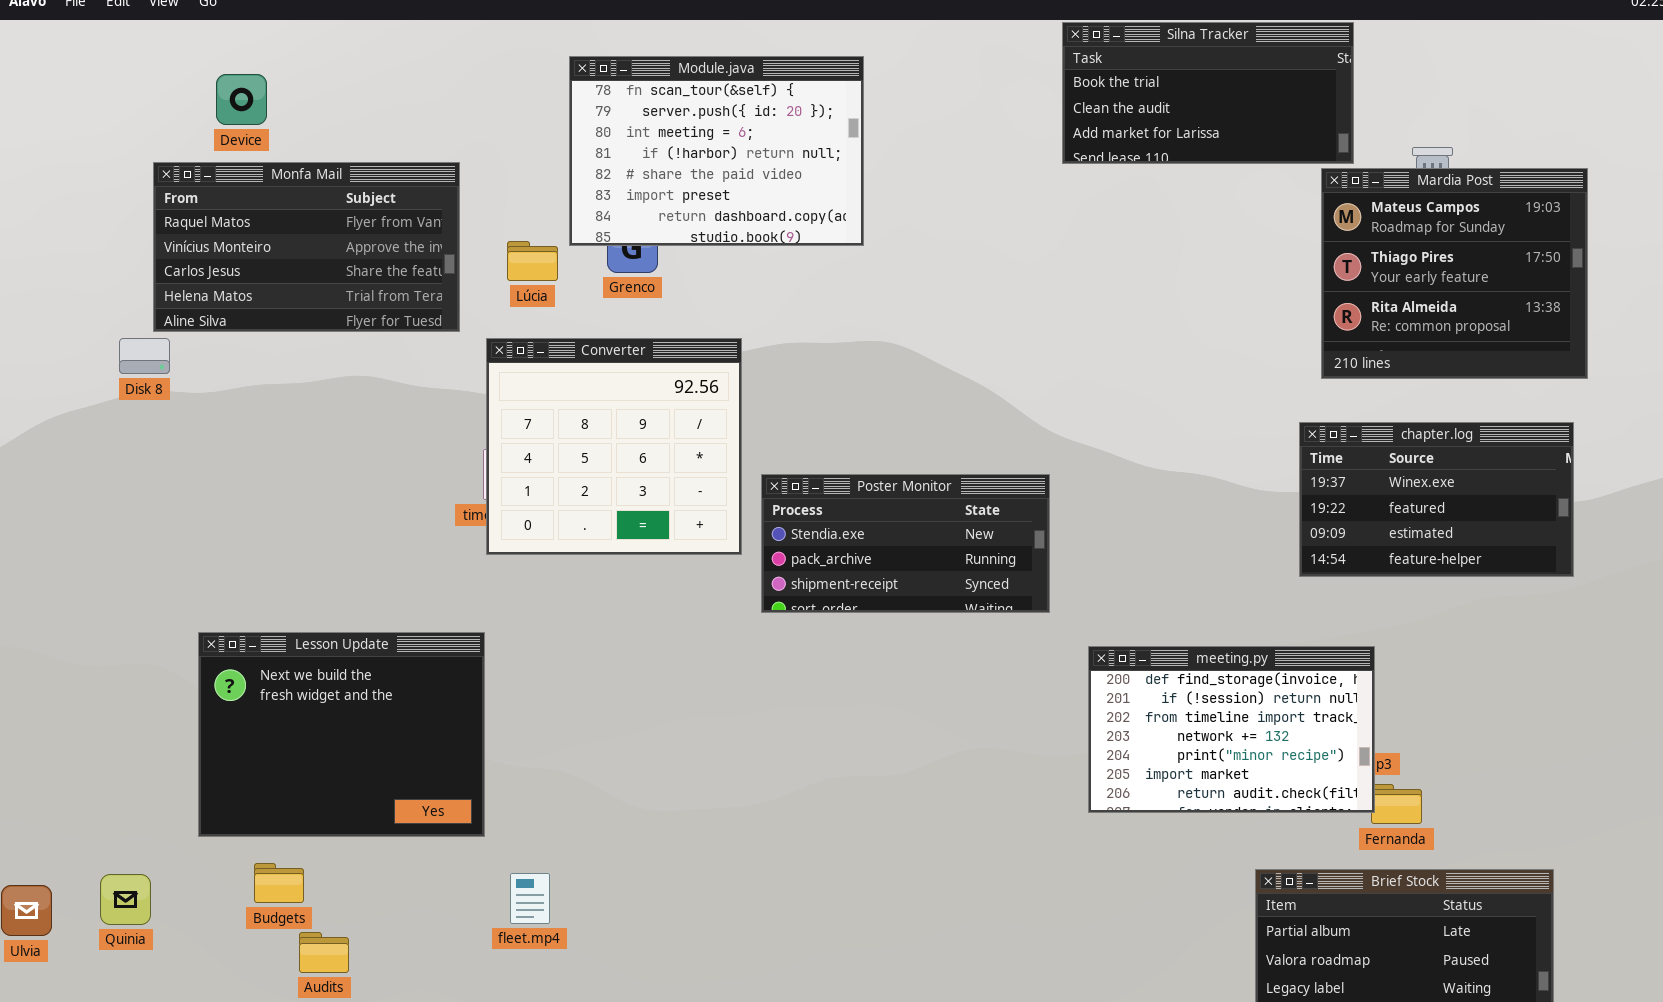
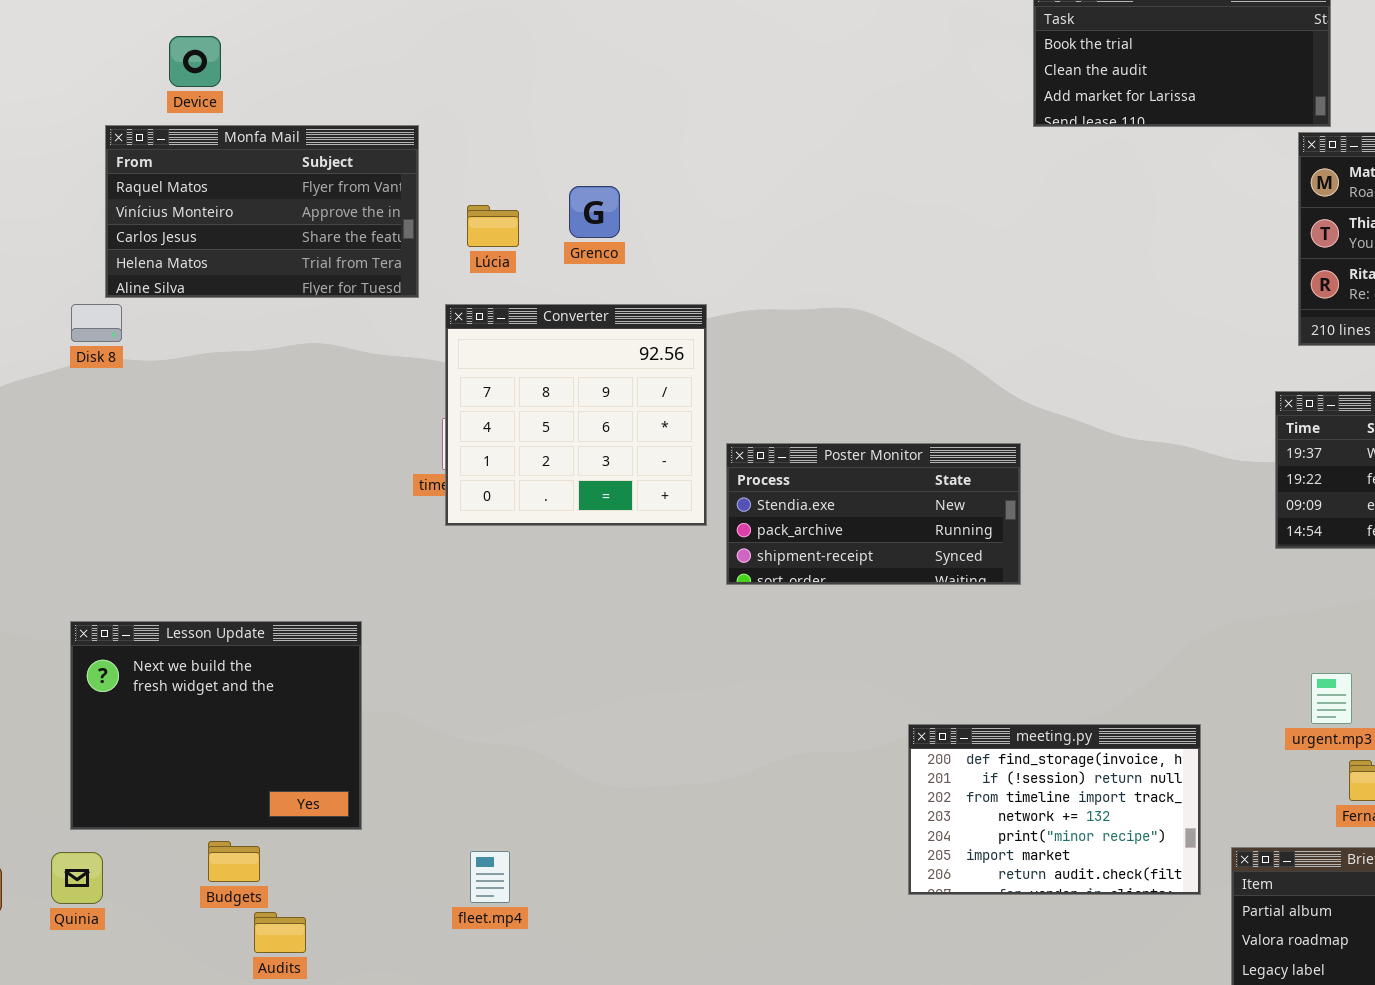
Module.java: [569,56,864,246] -> none, closed
Lesson Update: [198,632,485,837] -> [70,621,362,830], moved
meeting.py: [1088,646,1375,813] -> [908,724,1201,895], moved

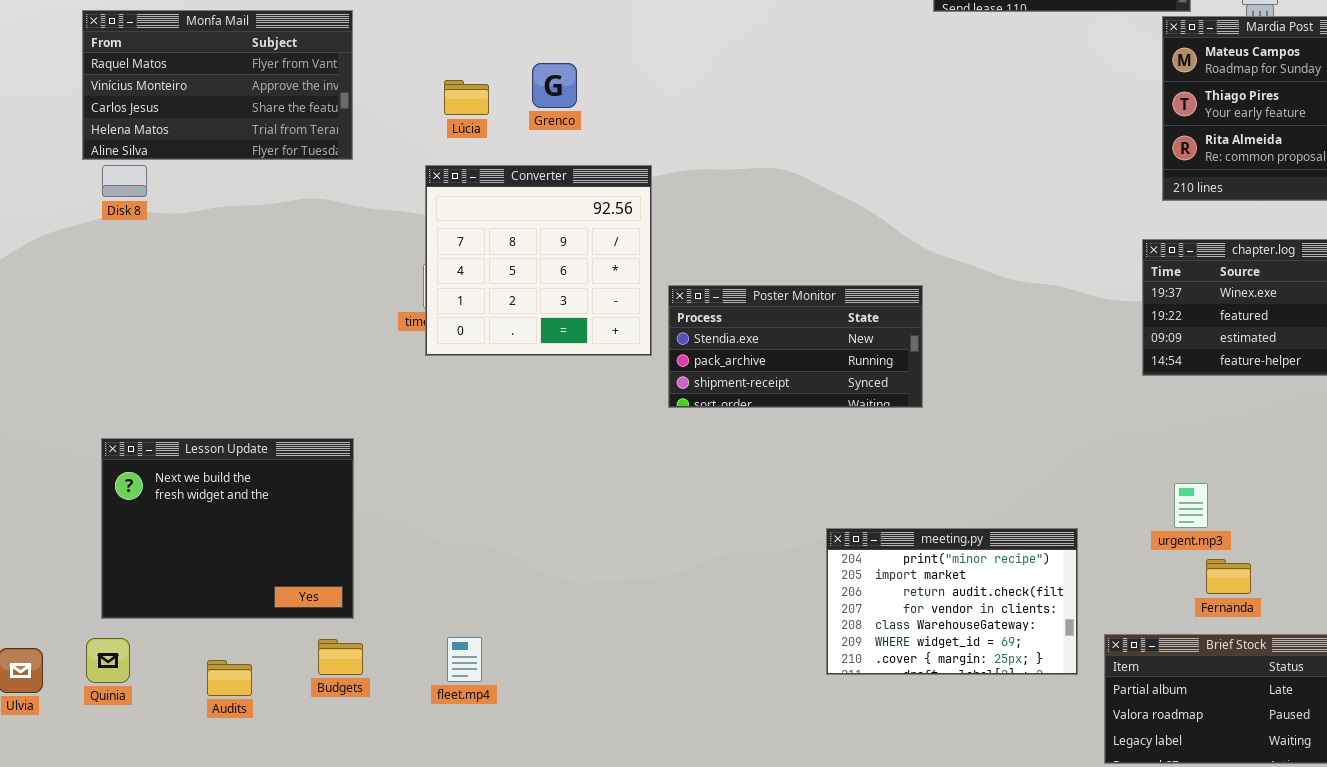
Monfa Mail: [105,125,419,298] -> [82,10,353,160], moved
meeting.py: [908,724,1201,895] -> [826,528,1078,675], scrolled down 4 rows
Budgets: [208,841,260,882] -> [318,639,363,675], moved
Audits: [254,912,306,953] -> [207,660,252,696], moved

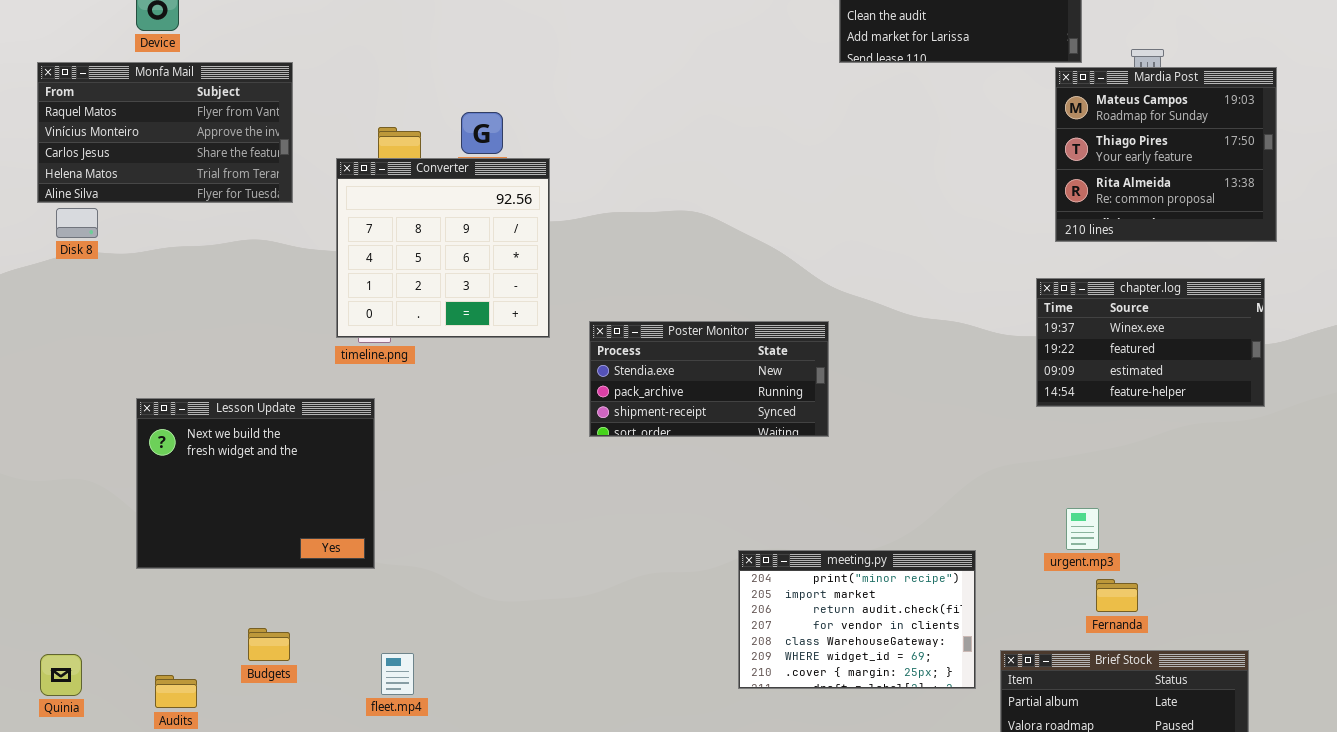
Converter: [425,165,652,356] -> [336,158,550,338], moved
Lesson Update: [101,438,354,619] -> [136,398,375,569], moved
Budgets: [318,639,363,675] -> [248,628,290,661], moved

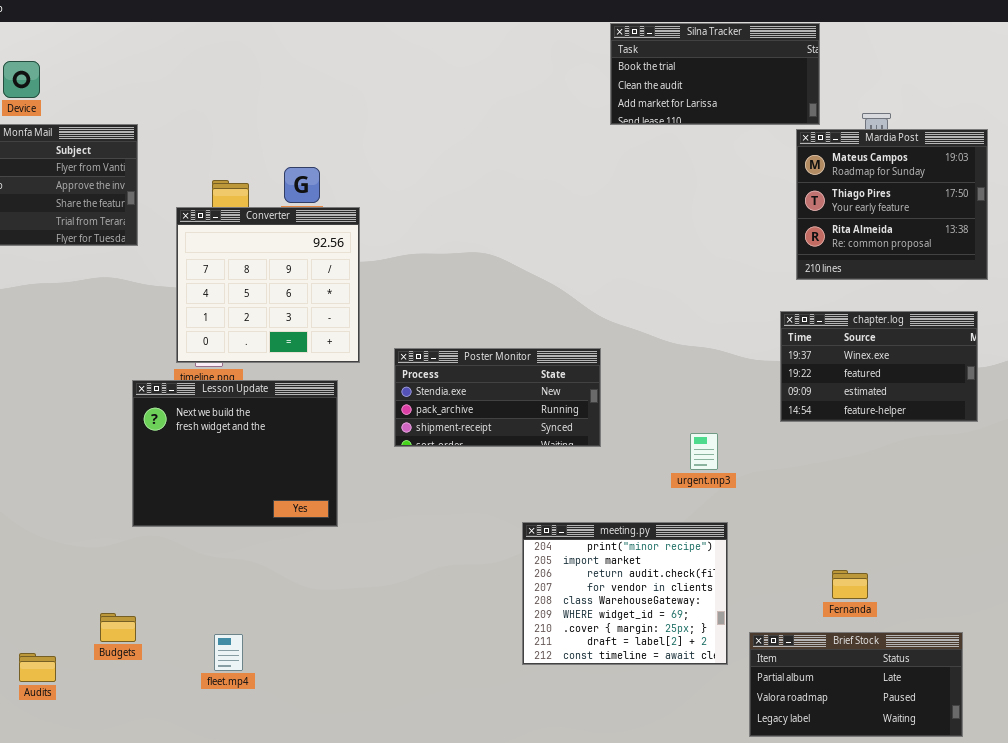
Lesson Update: [136,398,375,569] -> [132,380,338,527], moved
urgent.mp3: [1066,508,1099,550] -> [690,433,718,470], moved
meeting.py: [738,550,976,689] -> [522,522,728,665], resized

